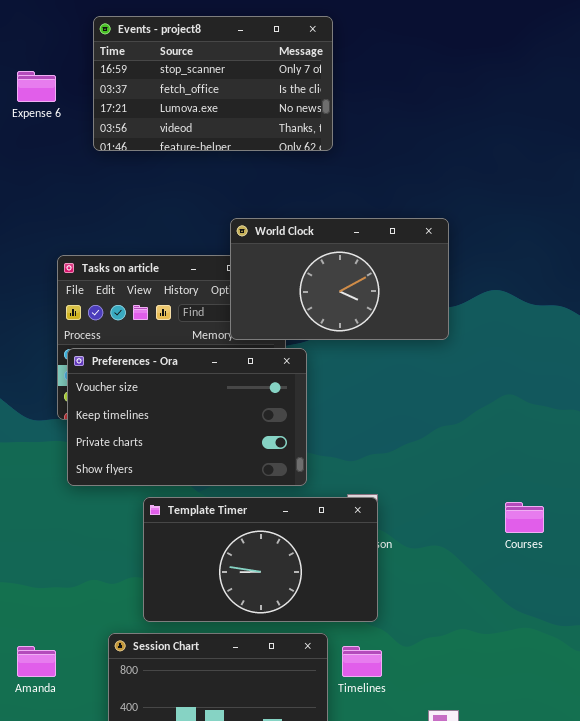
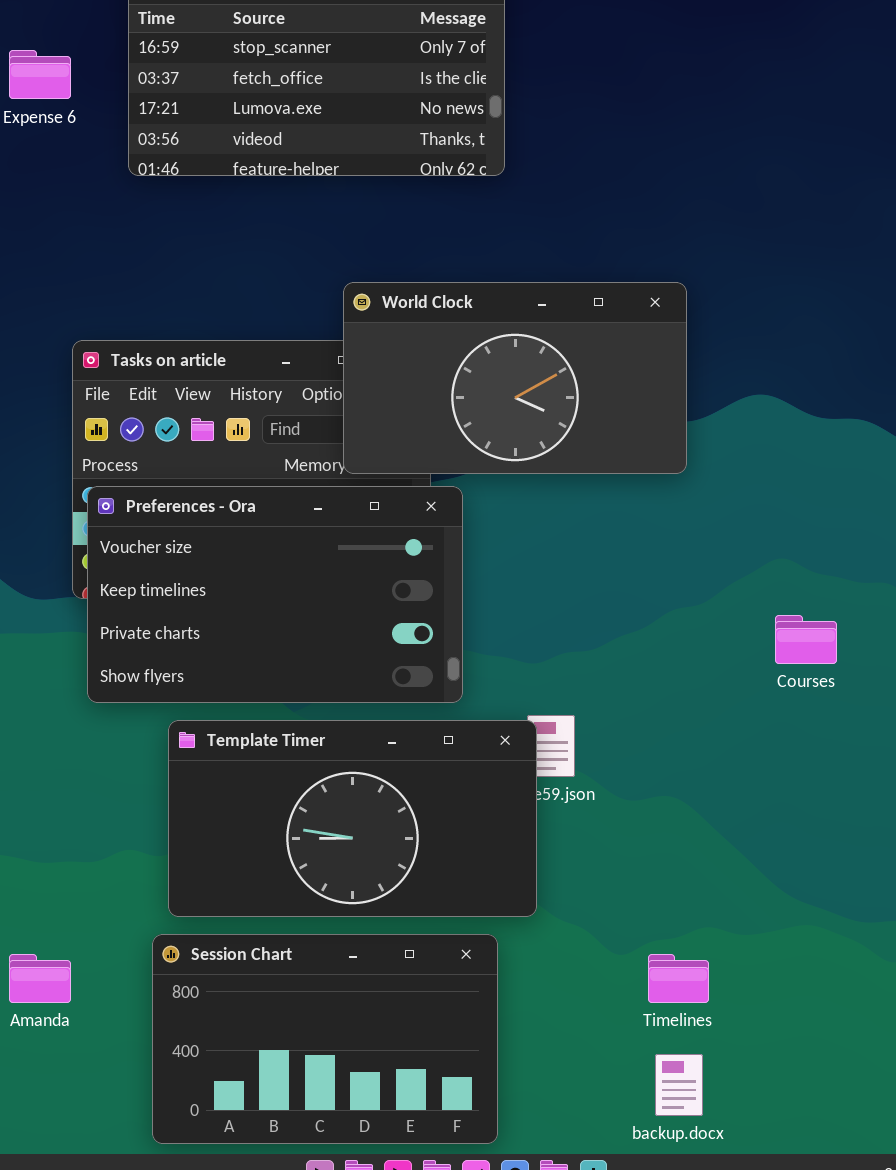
Template Timer: [143,497,378,622] -> [168,720,537,917], moved
Courses: [505,502,544,533] -> [775,615,837,664], moved
Timelines: [342,646,382,677] -> [648,954,709,1003], moved

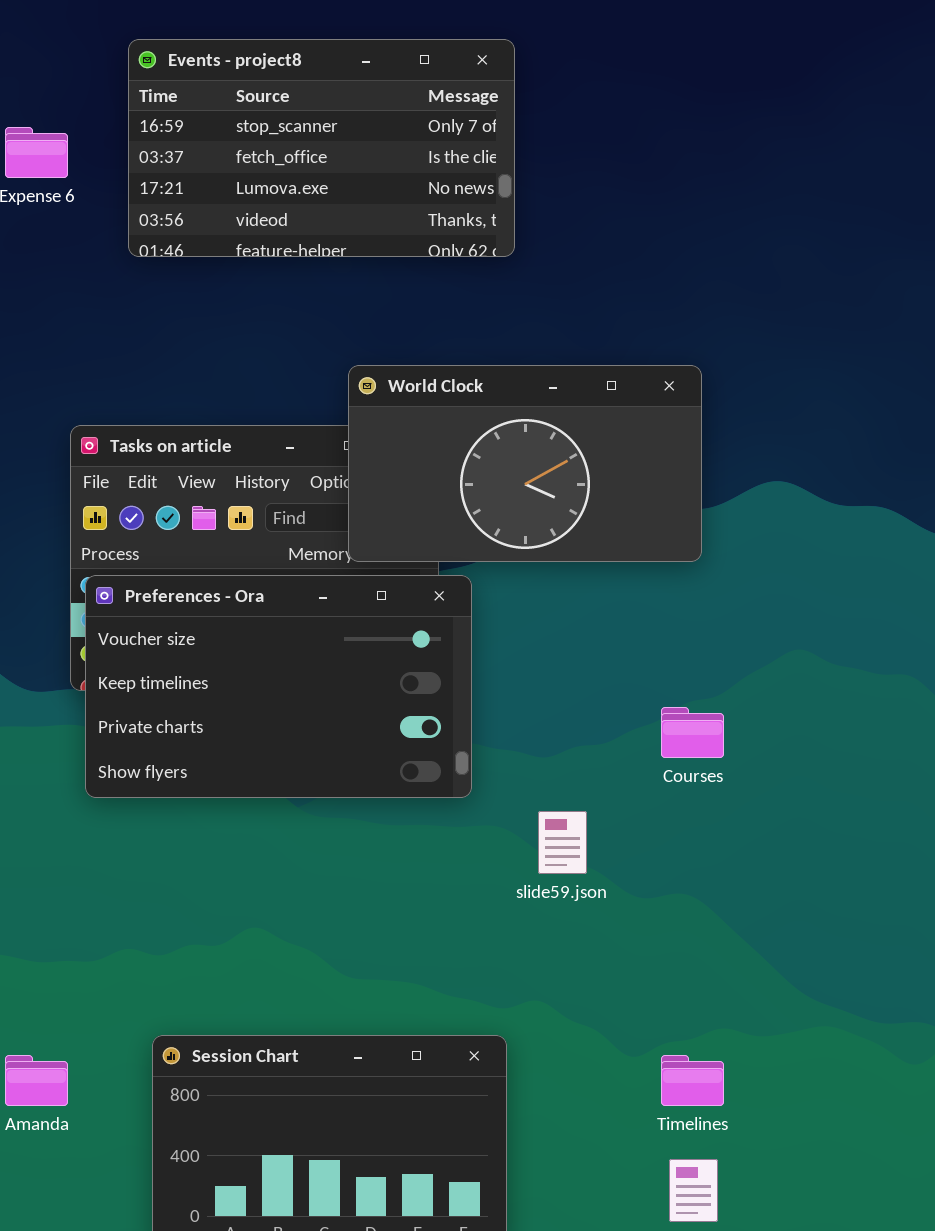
Courses: [775,615,837,664] -> [661,707,724,758], moved
Template Timer: [168,720,537,917] -> none, closed

